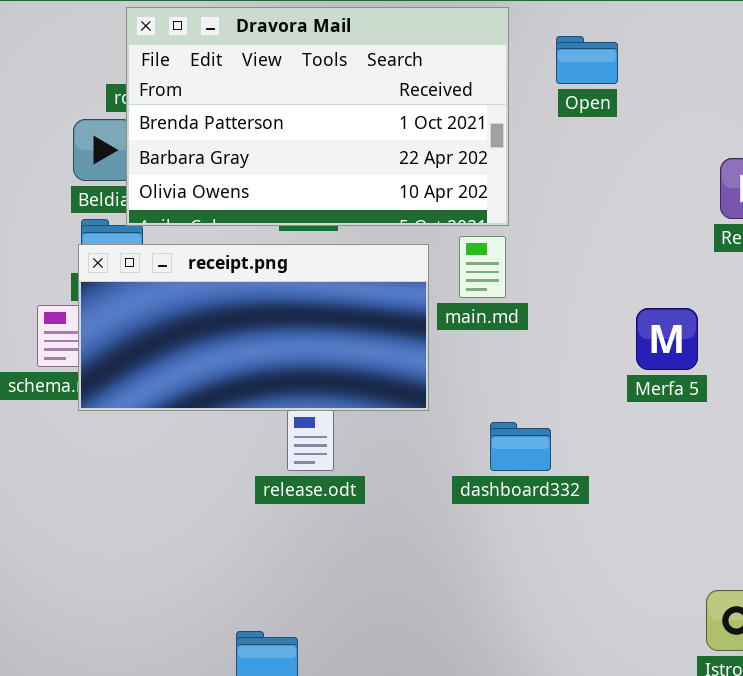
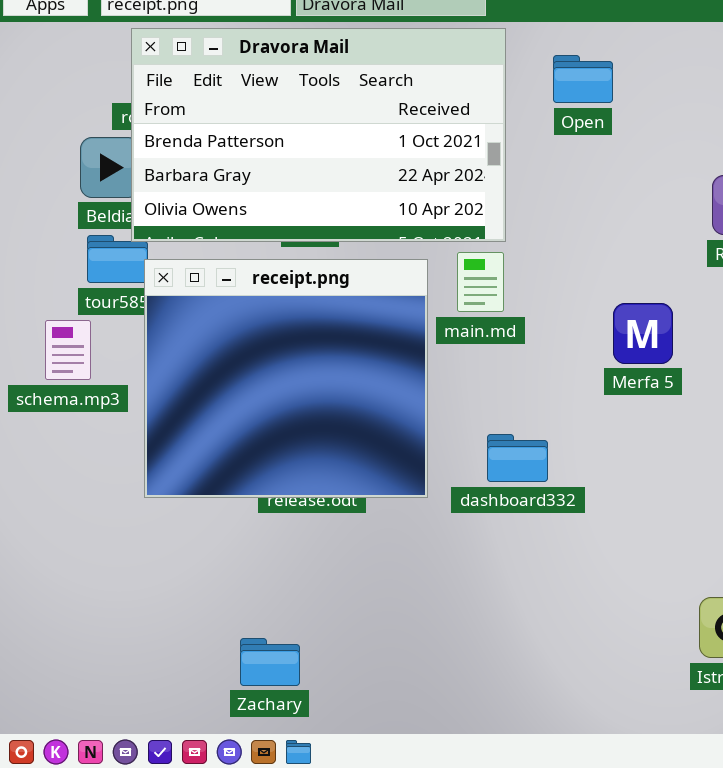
receipt.png: [78,244,429,411] -> [144,259,428,498], resized
Merfa 5: [636,308,698,370] -> [613,303,673,364], moved

